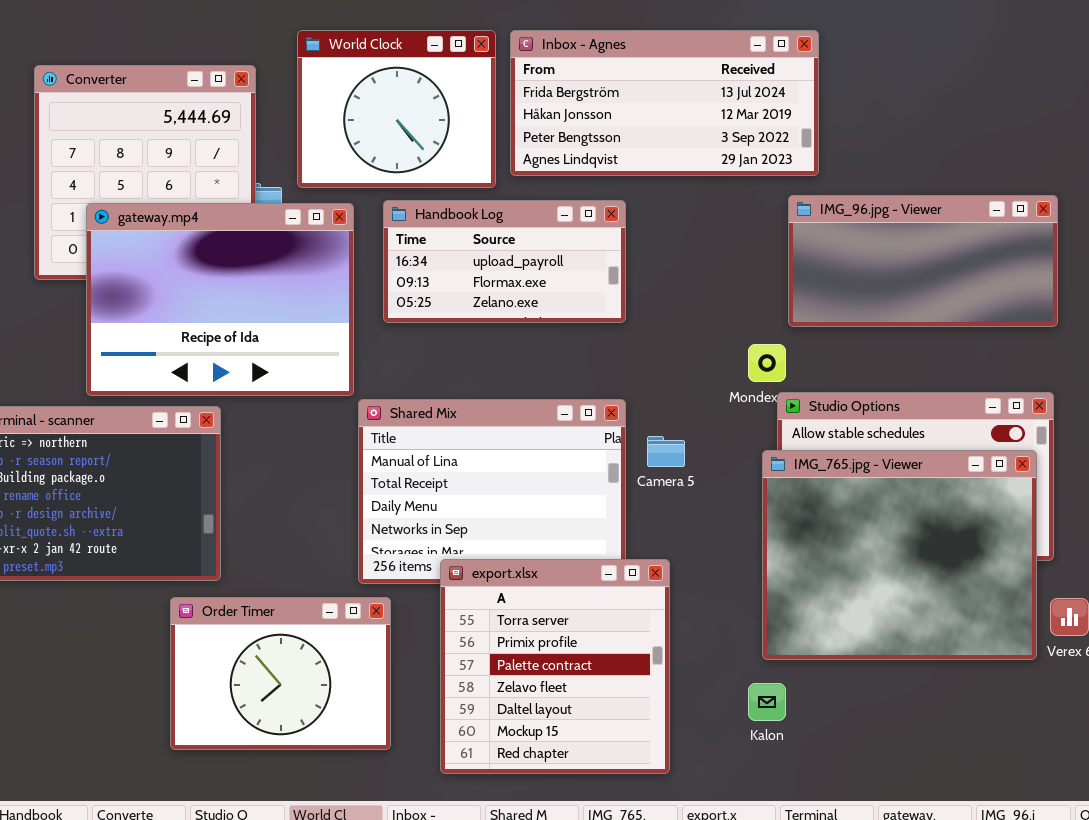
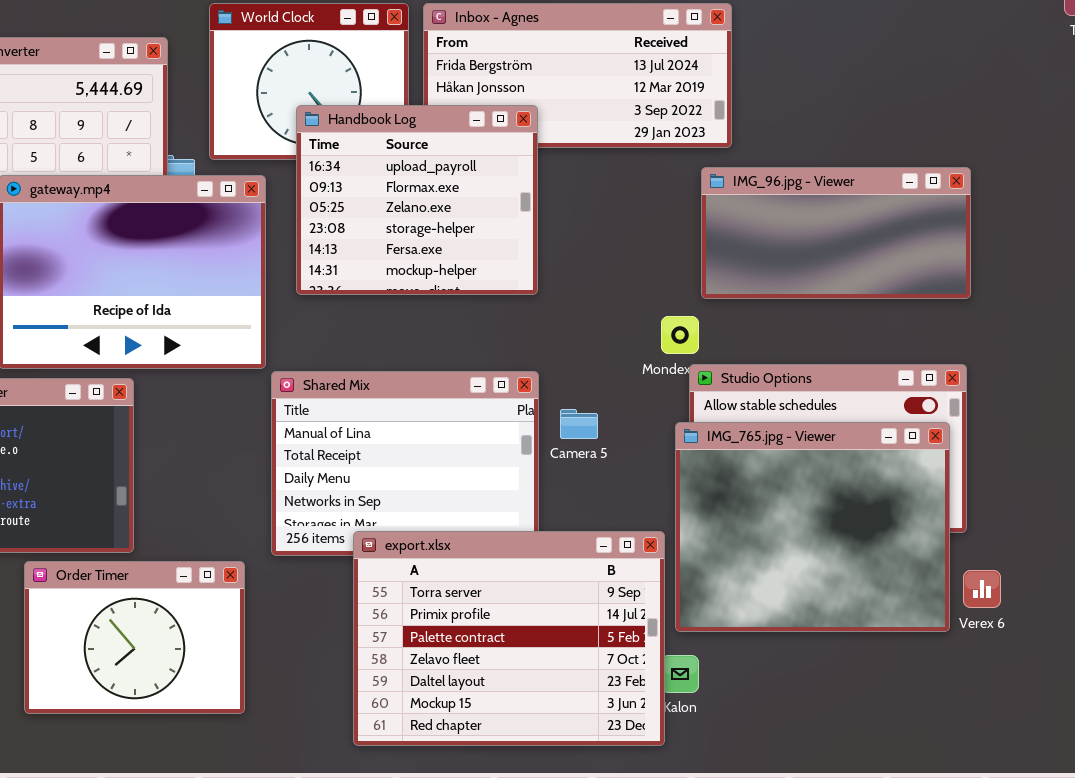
Handbook Log: [383,200,626,323] -> [296,105,538,295], resized
export.xlsx: [440,559,670,774] -> [353,531,665,746], resized
Order Timer: [170,597,391,750] -> [24,561,245,714], moved

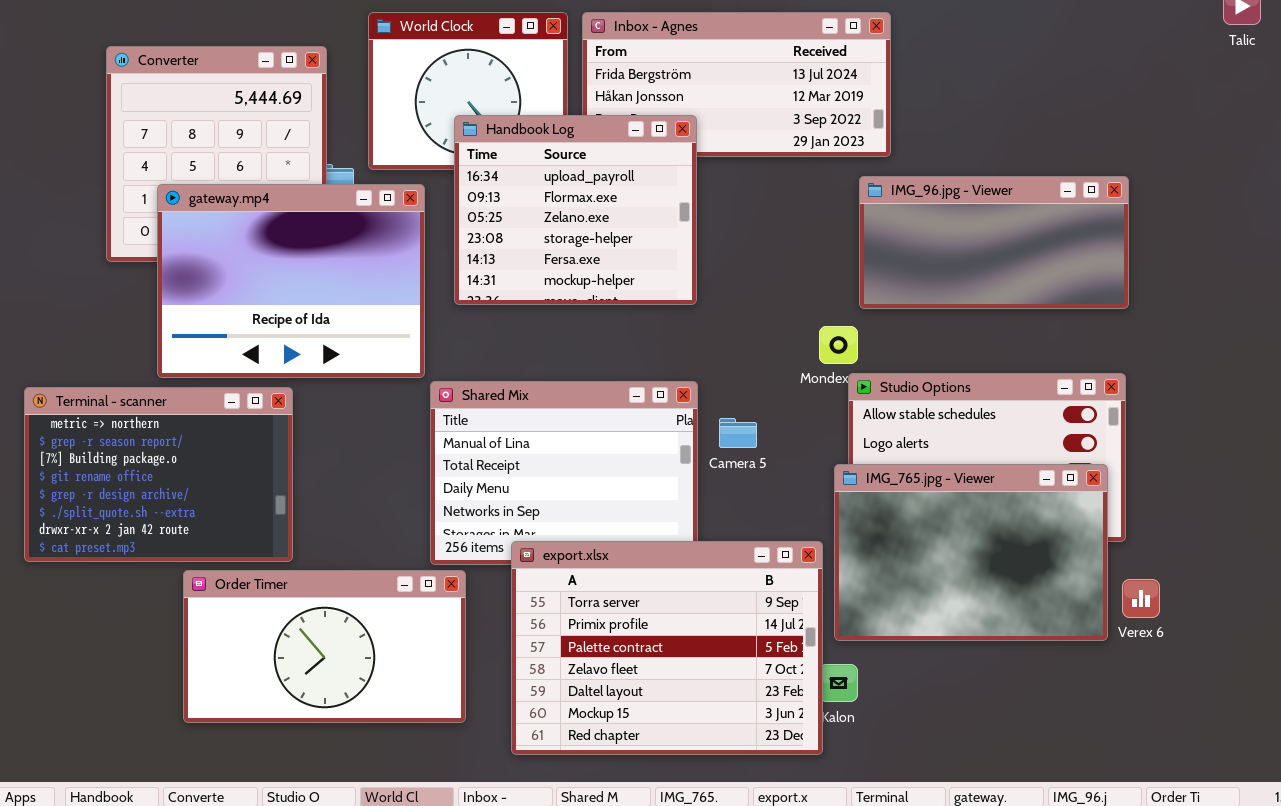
IMG_765.jpg - Viewer: [675,422,950,632] -> [834,464,1108,641], resized
Order Timer: [24,561,245,714] -> [183,570,466,723], resized

